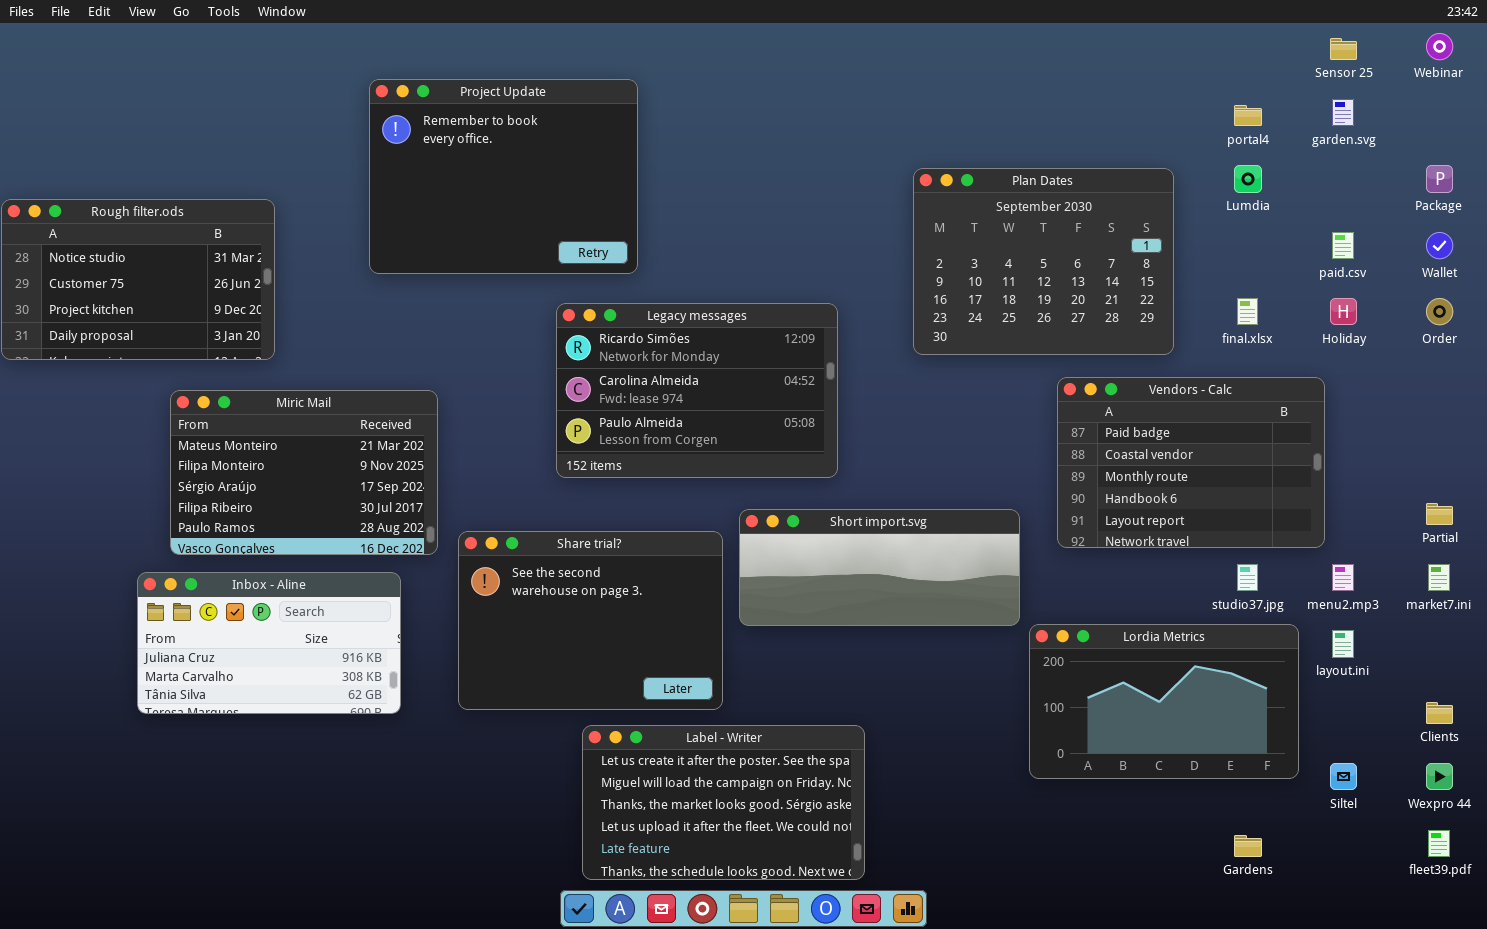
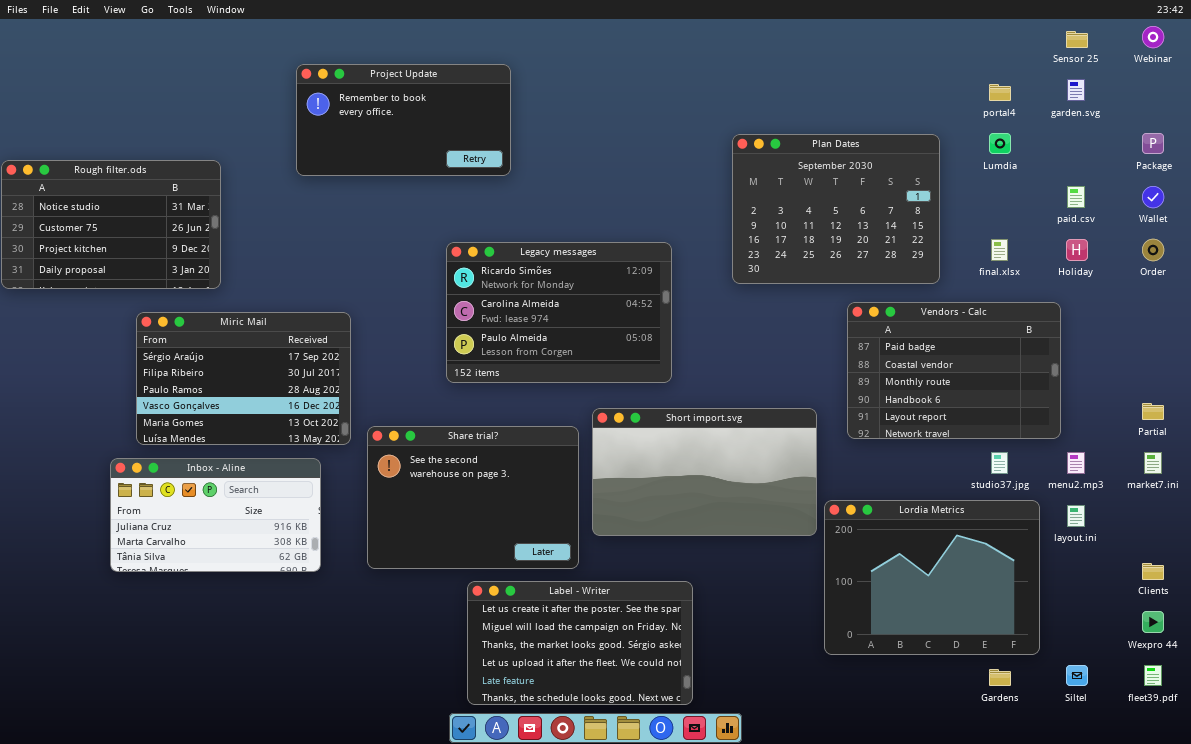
Project Update: [369,79,638,274] -> [296,64,511,176], resized
Miric Mail: [170,390,438,555] -> [136,312,351,445], scrolled down 2 rows
Short import.svg: [739,509,1020,626] -> [592,408,817,536], resized
Lordia Metrics: [1029,624,1299,779] -> [824,500,1040,655], resized
Siltel: [1330,763,1357,790] -> [1066,665,1088,686], moved

